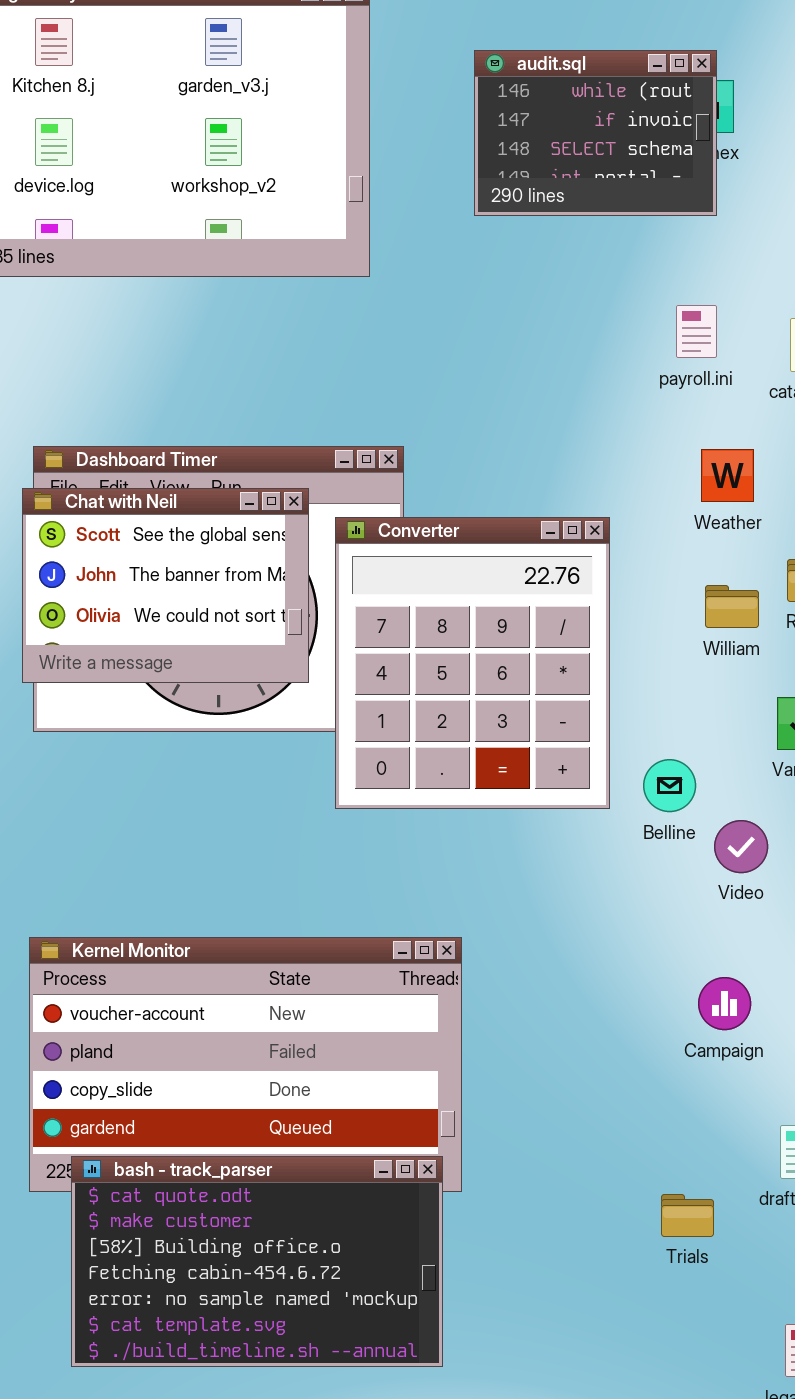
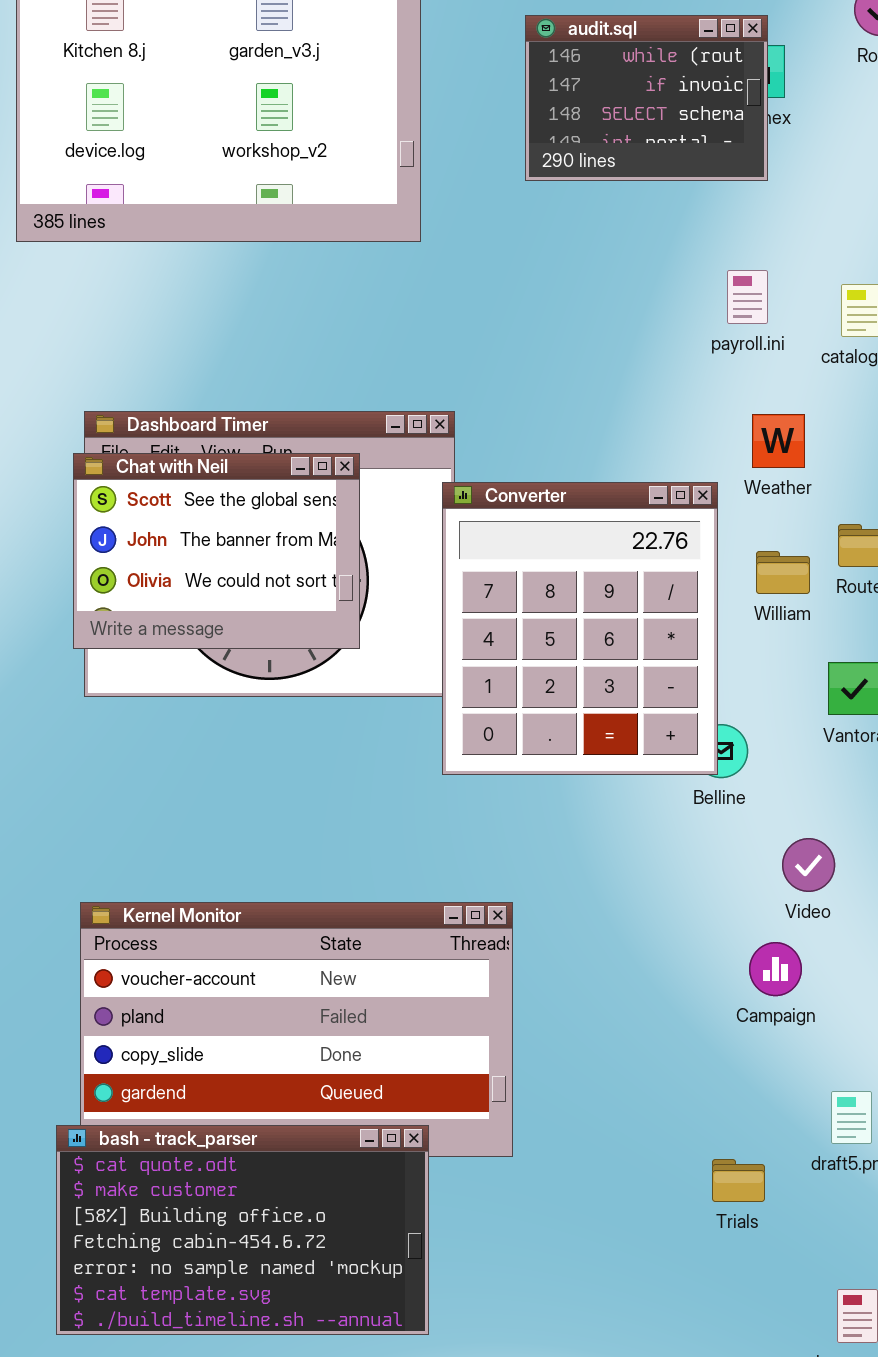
Converter: [335,517,610,809] -> [442,482,718,775], moved
Video: [714,820,768,873] -> [782,838,835,892], moved
bash - track_parser: [71,1156,443,1367] -> [56,1125,429,1335], moved

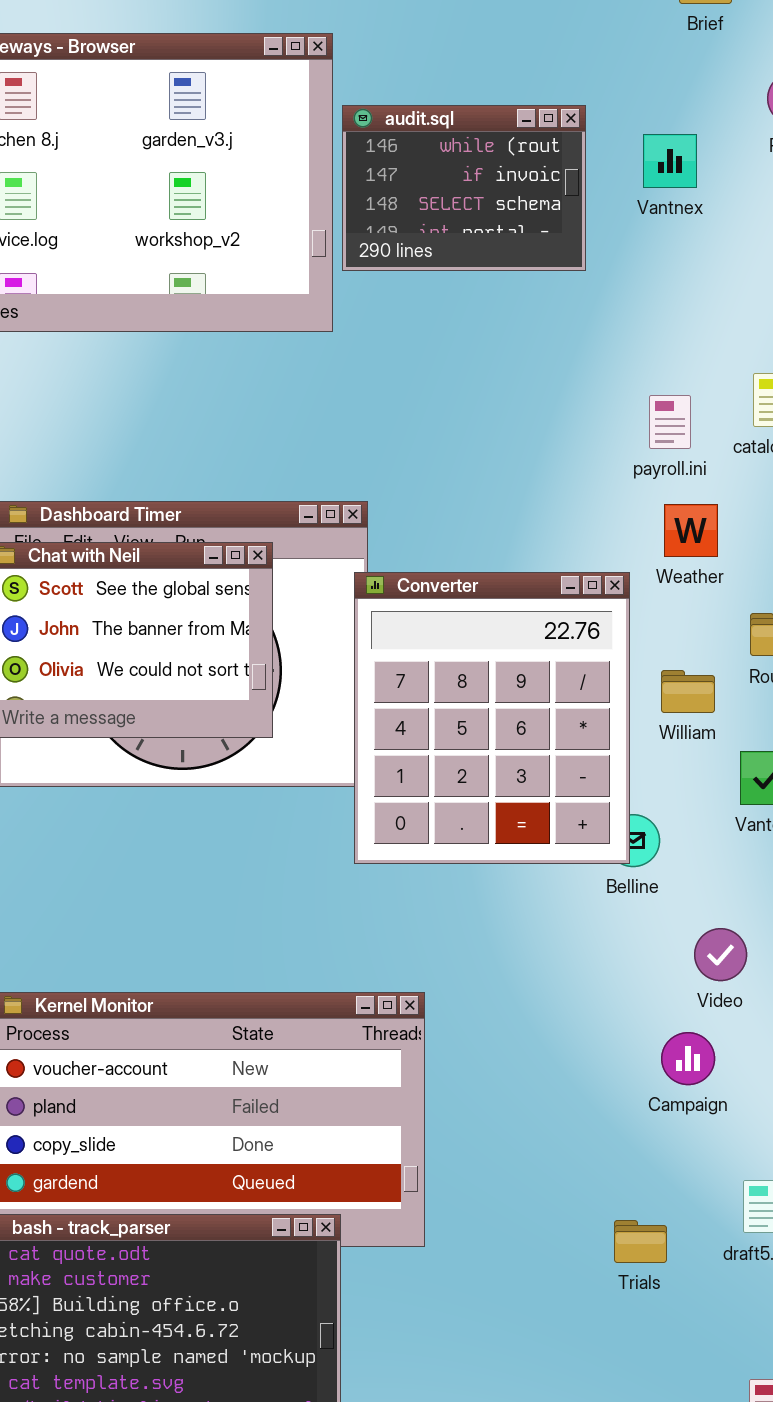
audit.sql: [525,15,768,181] -> [342,105,586,271], moved
payroll.ini: [727,270,768,324] -> [649,395,691,449], moved
William: [756,551,810,594] -> [661,670,715,713], moved
Trials: [712,1159,765,1202] -> [614,1220,667,1263], moved

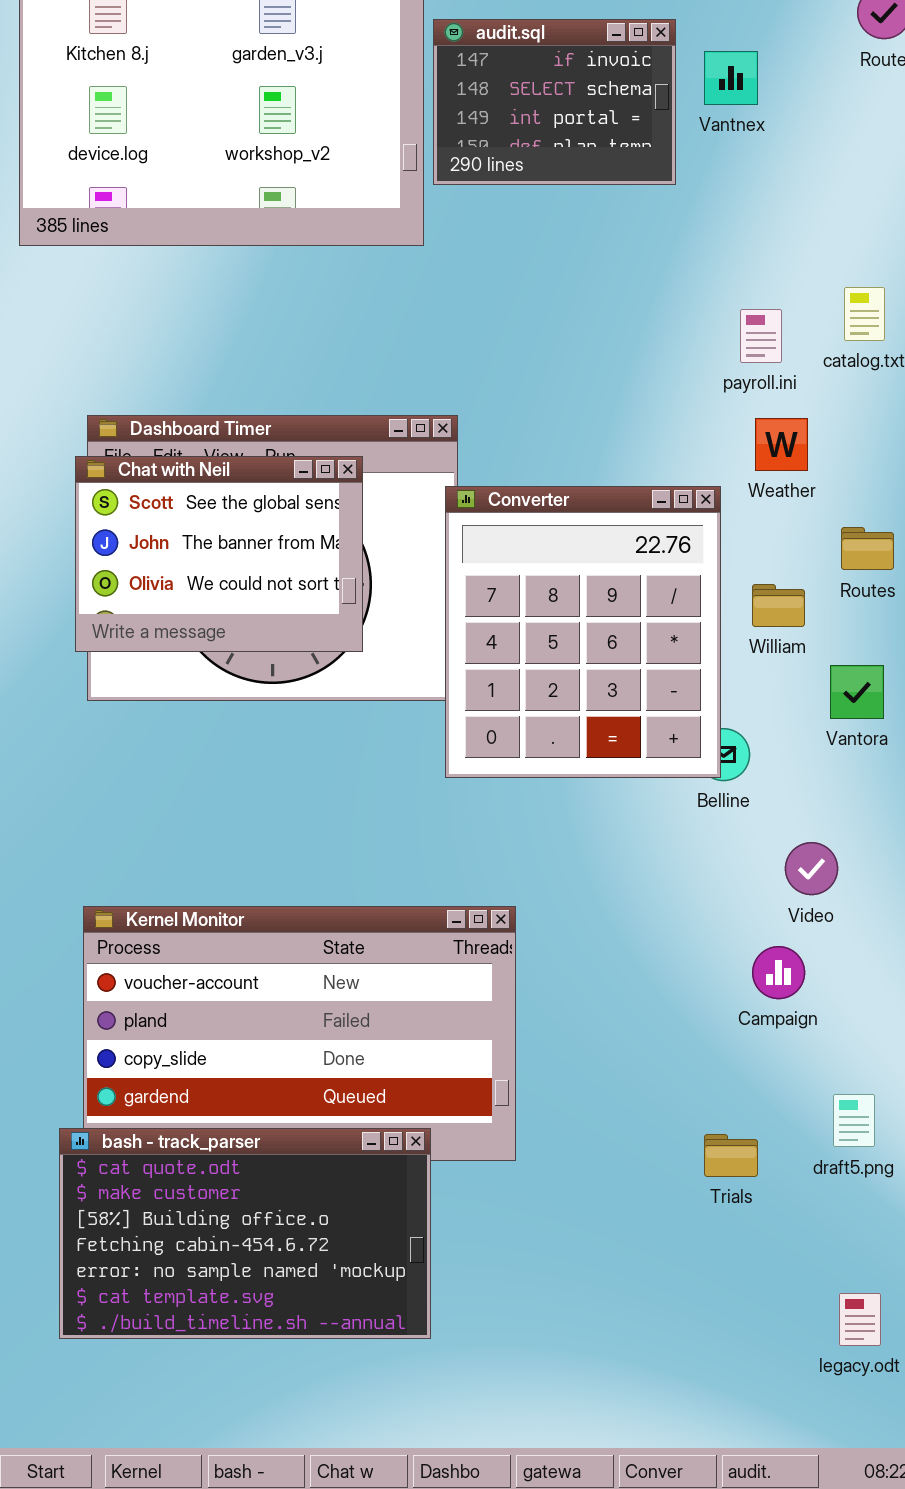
audit.sql: [342,105,586,271] -> [433,19,676,185], scrolled down 1 row
Vantnex: [643,134,697,188] -> [704,51,758,105], moved

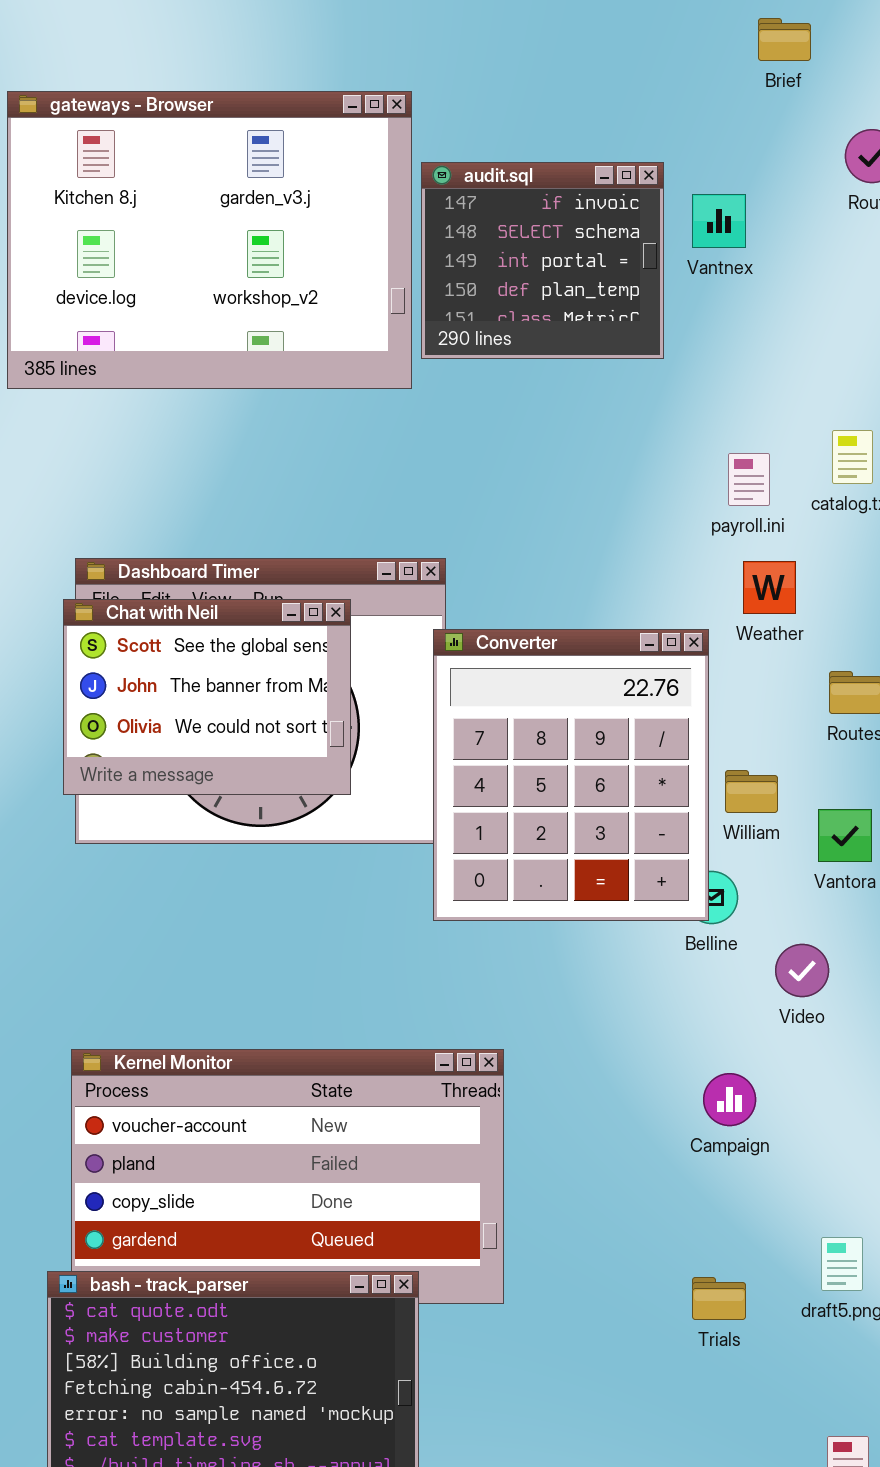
audit.sql: [433,19,676,185] -> [421,162,664,359], resized
William: [752,584,805,627] -> [725,770,778,813], moved
Video: [785,842,838,895] -> [775,944,829,997], moved
Campaign: [752,946,805,999] -> [703,1073,756,1126], moved

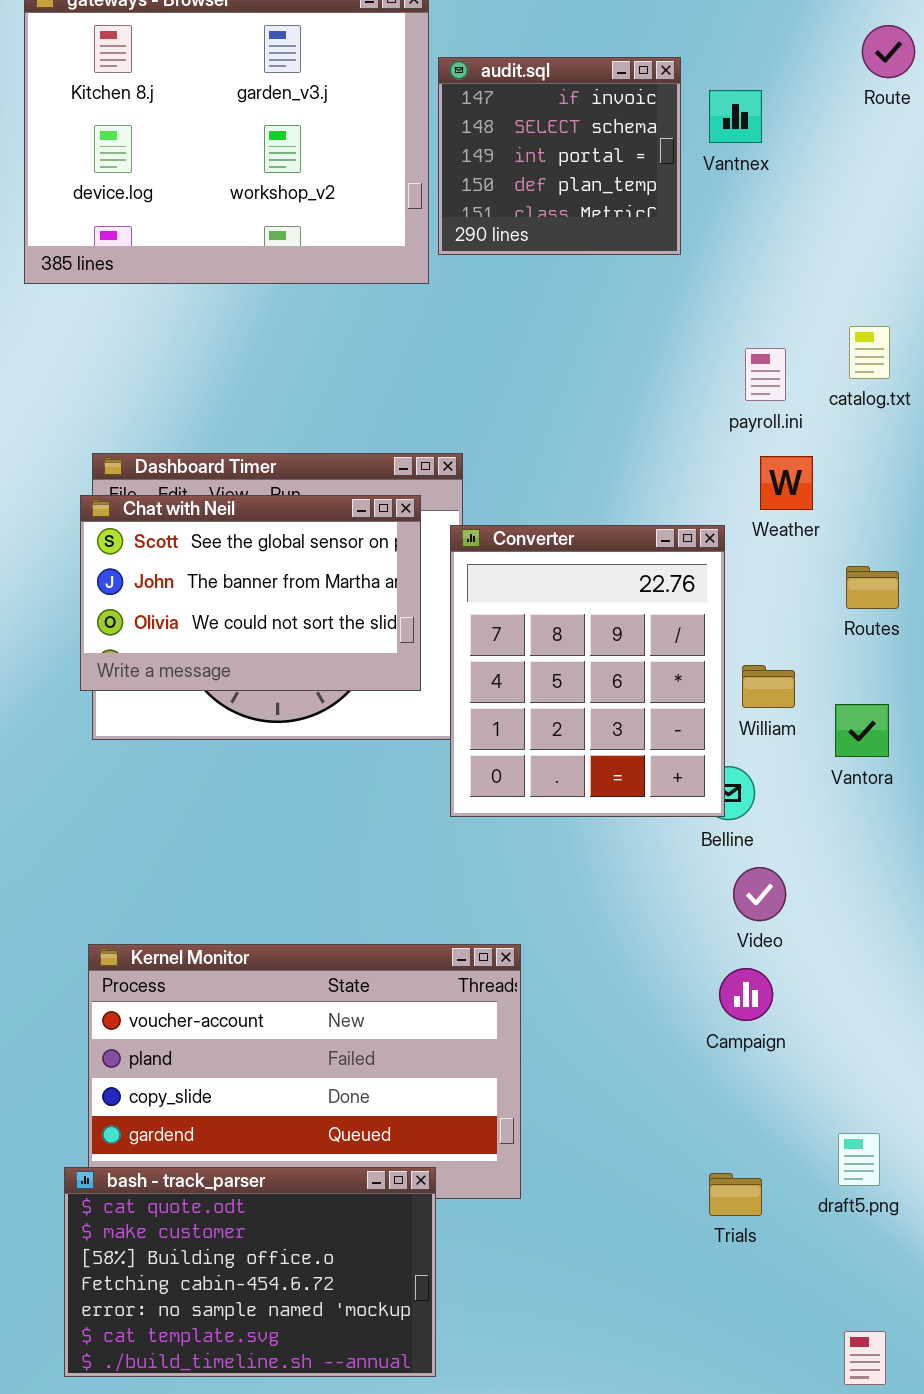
Chat with Neil: [63,599,351,795] -> [80,495,421,691], resized
Video: [775,944,829,997] -> [733,867,786,921], moved

